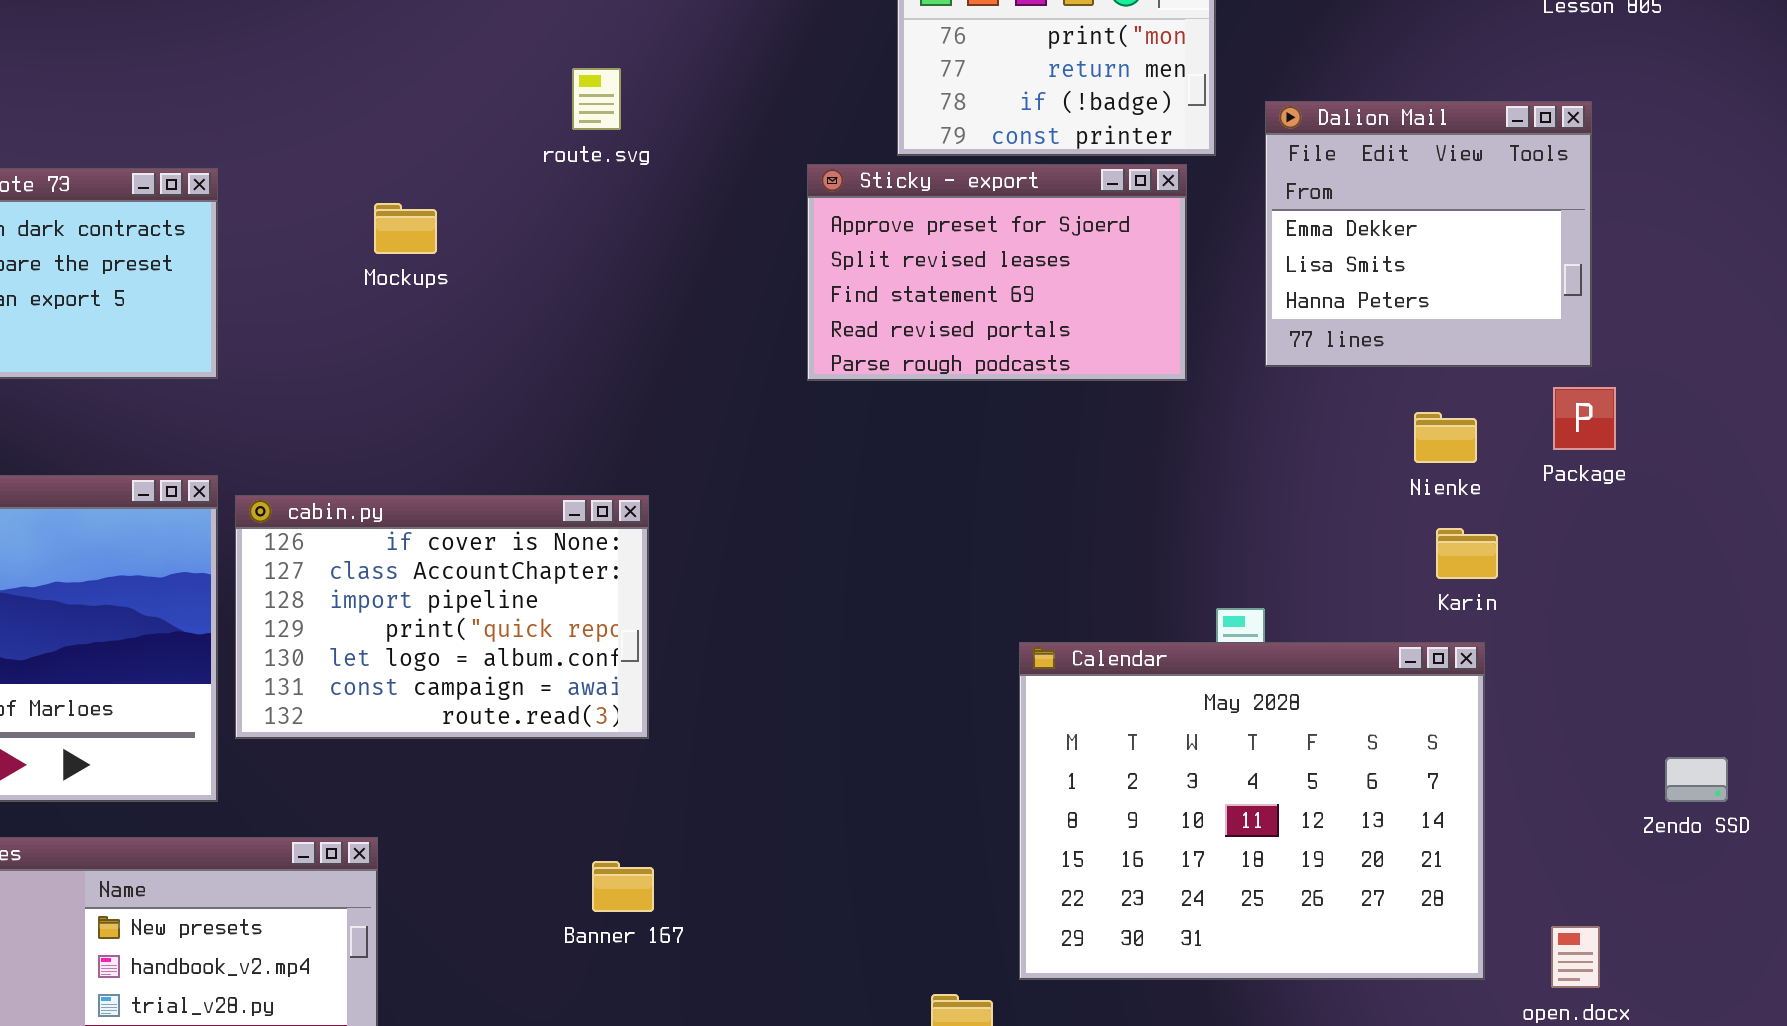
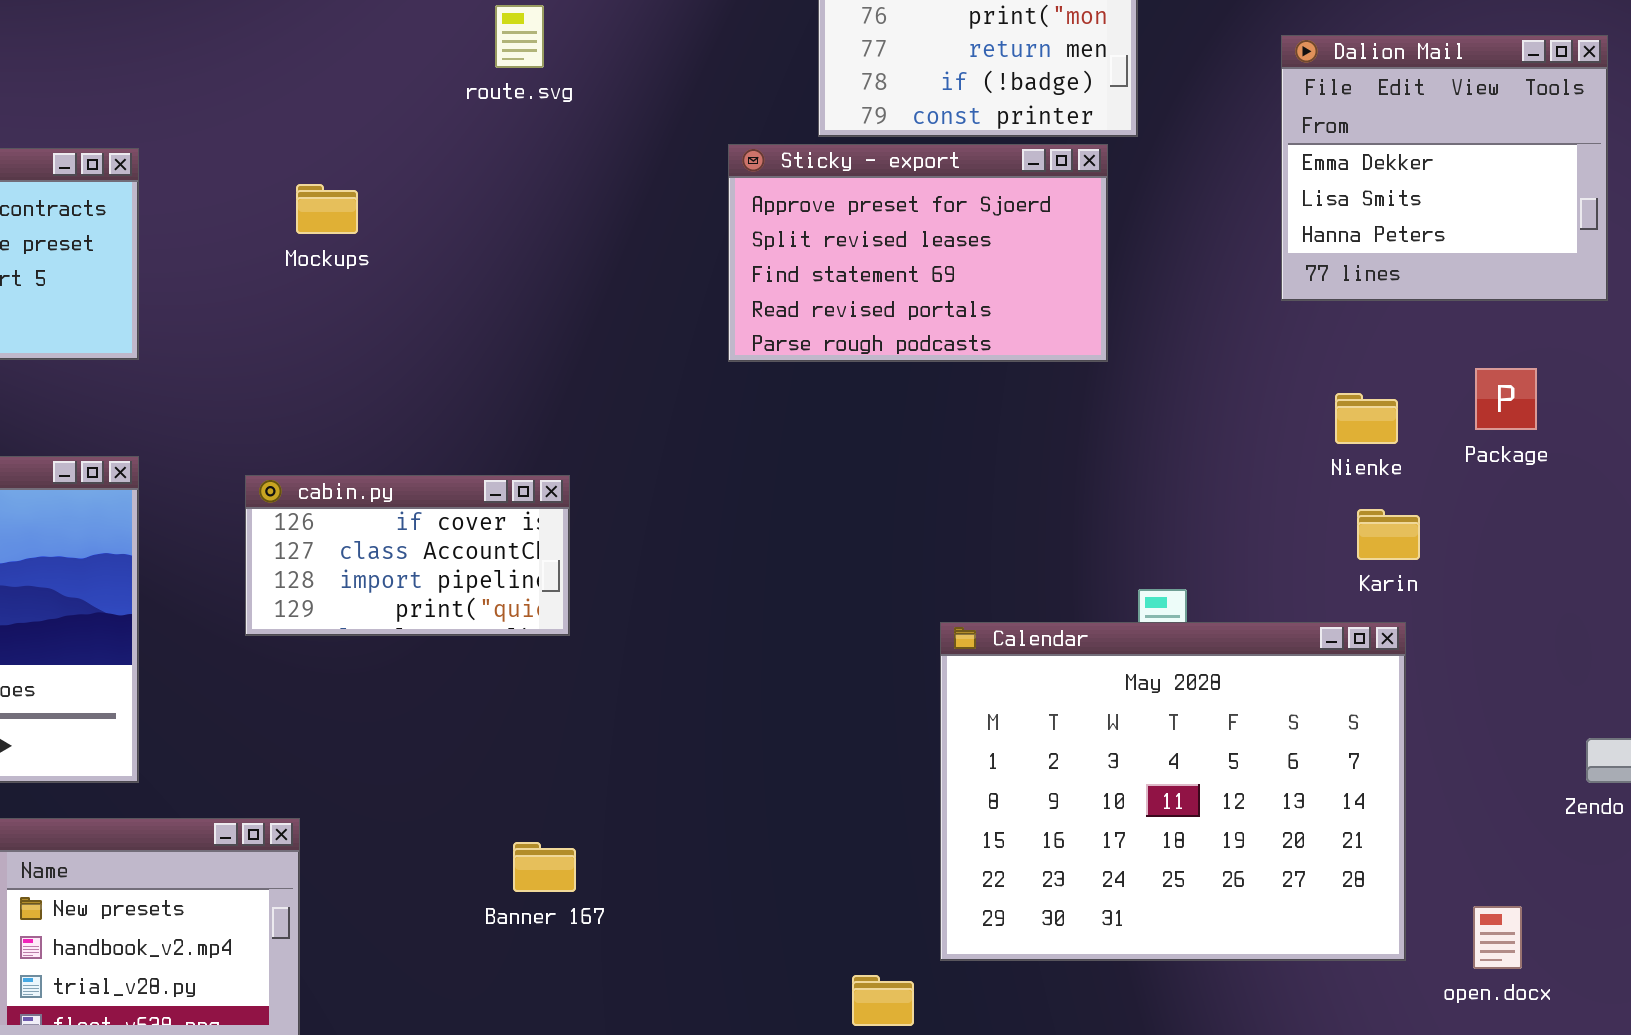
route.svg: [572,68,621,130] -> [495,5,544,68], moved
Dalion Mail: [1265,101,1592,367] -> [1281,35,1608,301], moved
cabin.py: [235,495,649,739] -> [245,475,570,636], resized

